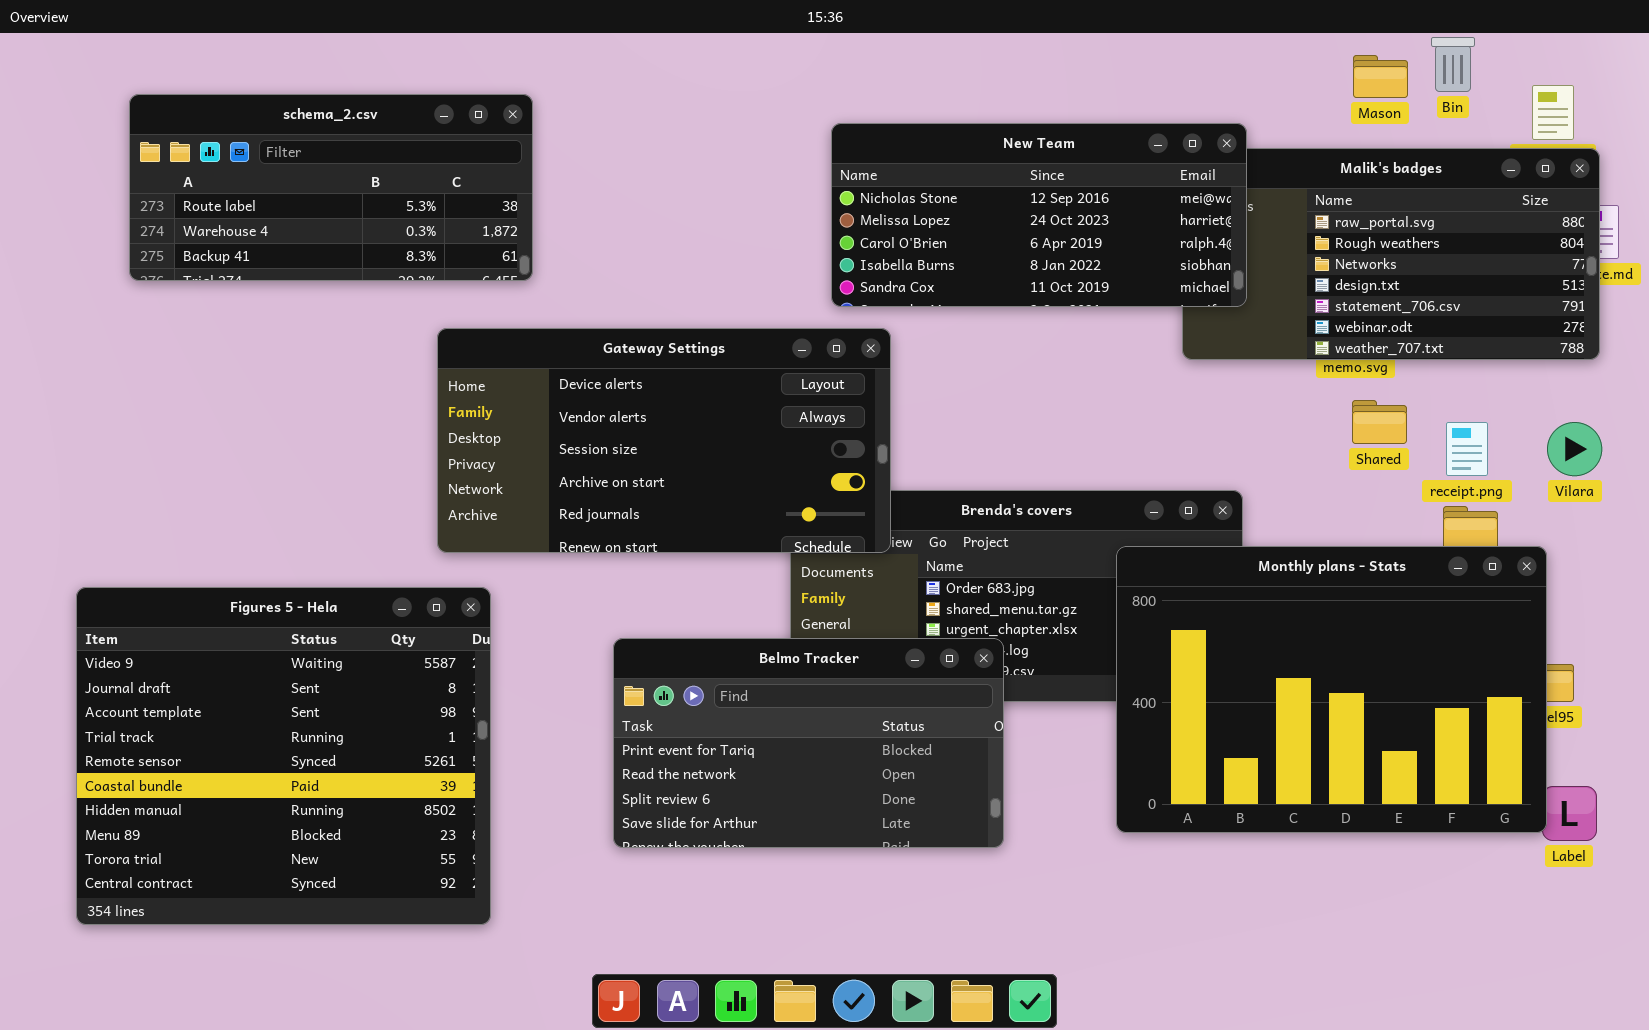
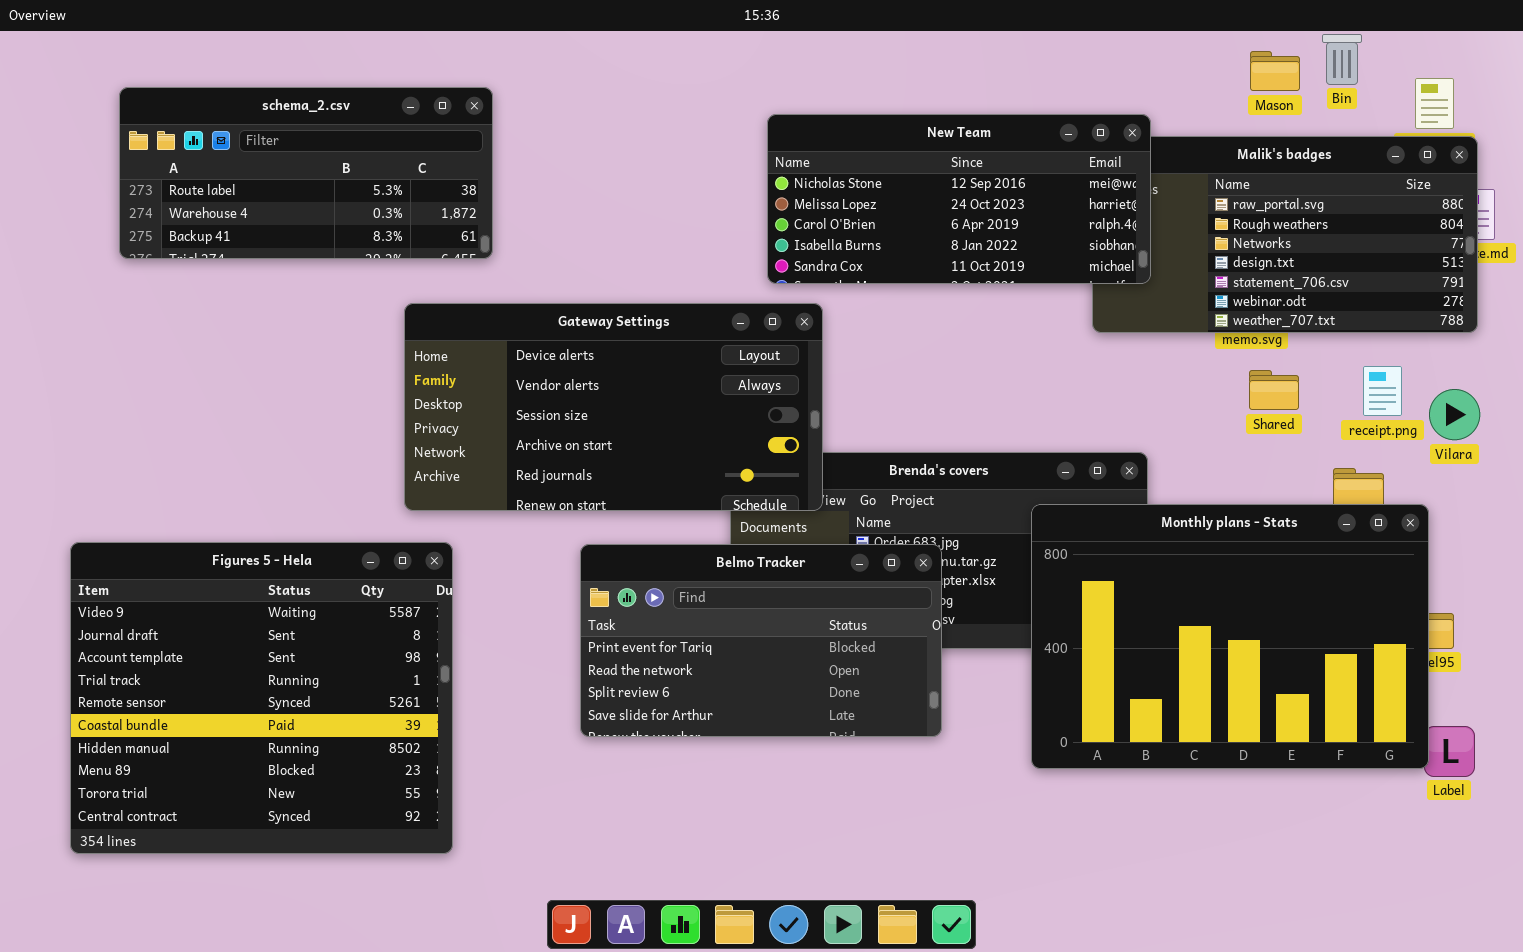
receipt.png: [1446,422,1488,476] -> [1363,366,1402,416], moved
Belmo Tracker: [613,638,1004,848] -> [580,544,942,737], moved

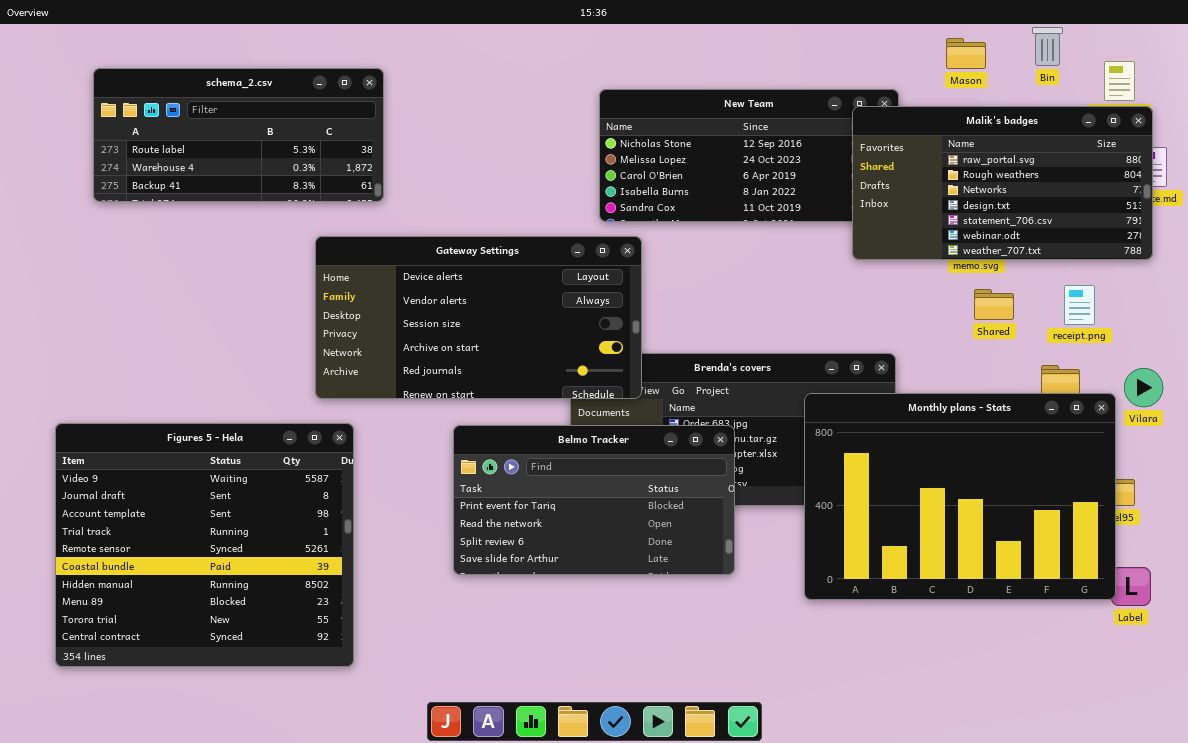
Mason: [1250,51,1300,91] -> [946,38,986,69], moved
Malik's badges: [1092,136,1478,333] -> [852,106,1153,260], raised
Vilara: [1429,389,1480,440] -> [1124,368,1163,407], moved

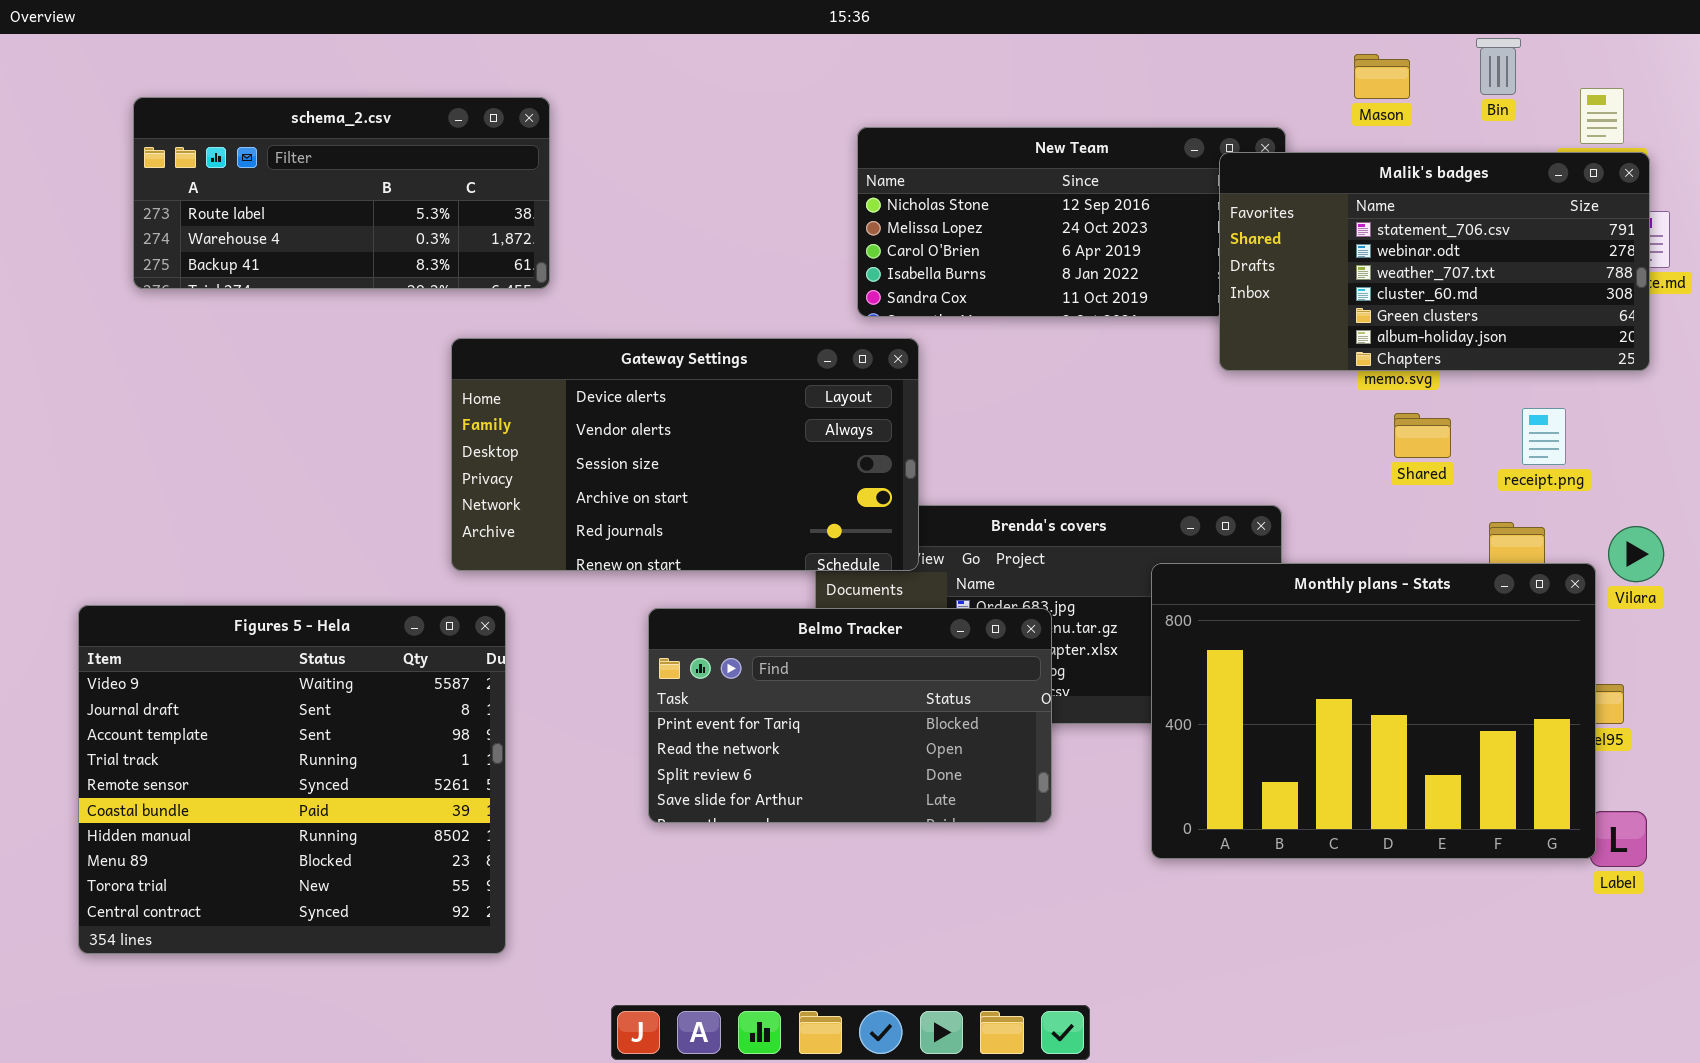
Malik's badges: [852,106,1153,260] -> [1219,152,1650,371], scrolled down 4 rows

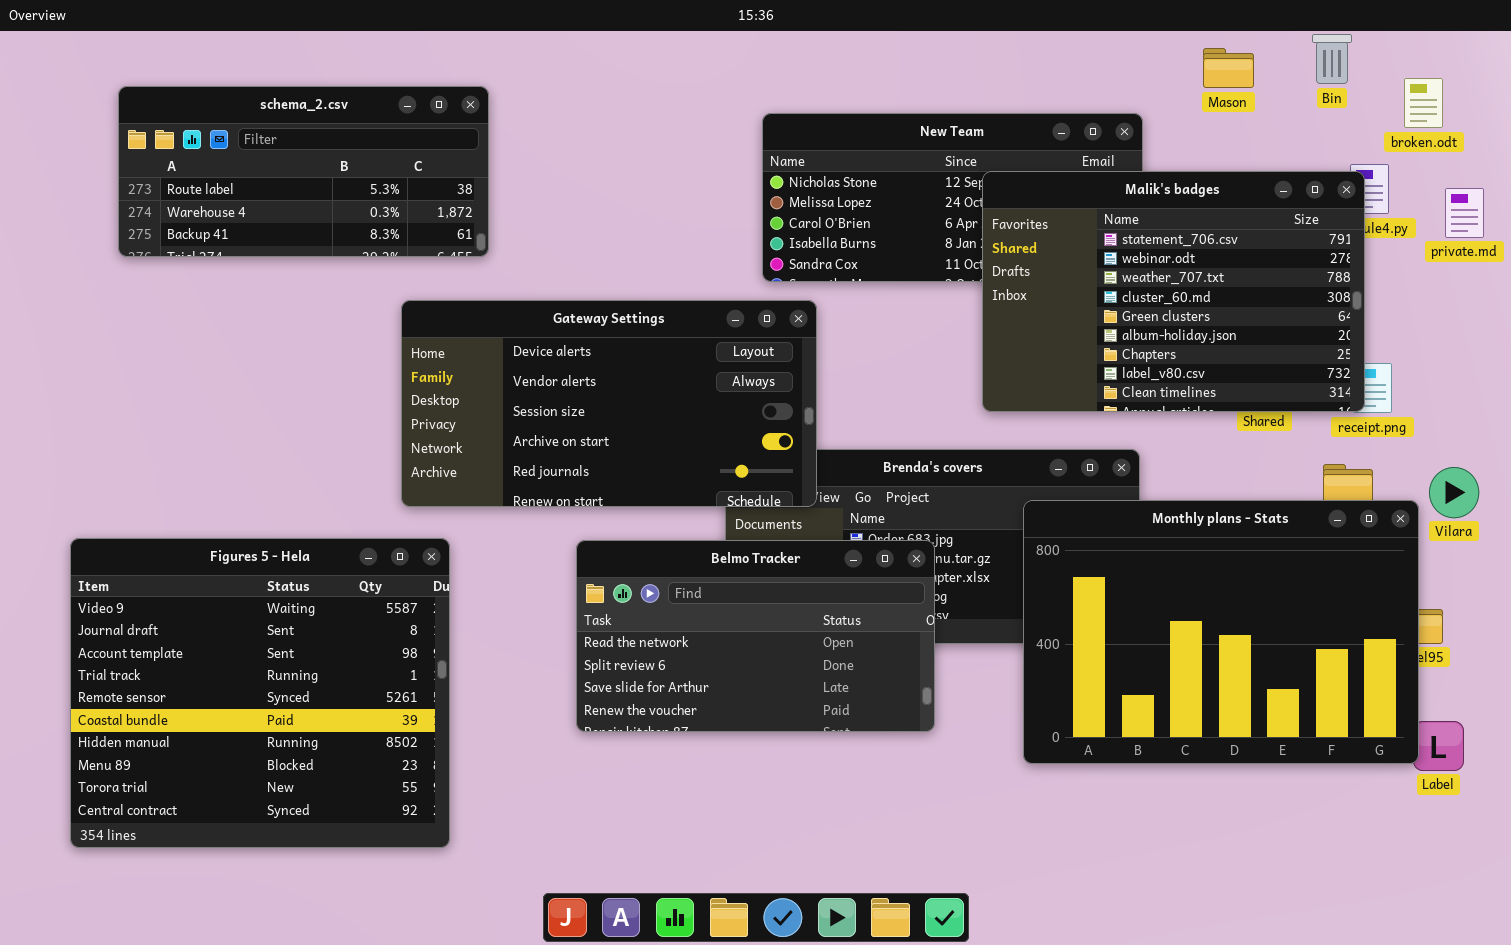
Malik's badges: [1219,152,1650,371] -> [982,171,1365,412], moved, resized
Belmo Tracker: [648,608,1052,823] -> [576,540,935,732], scrolled down 1 row

